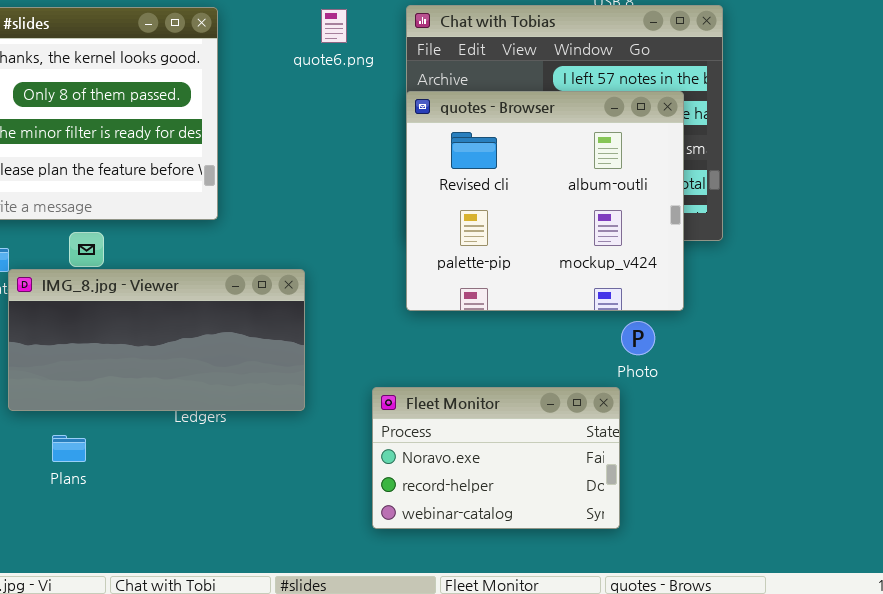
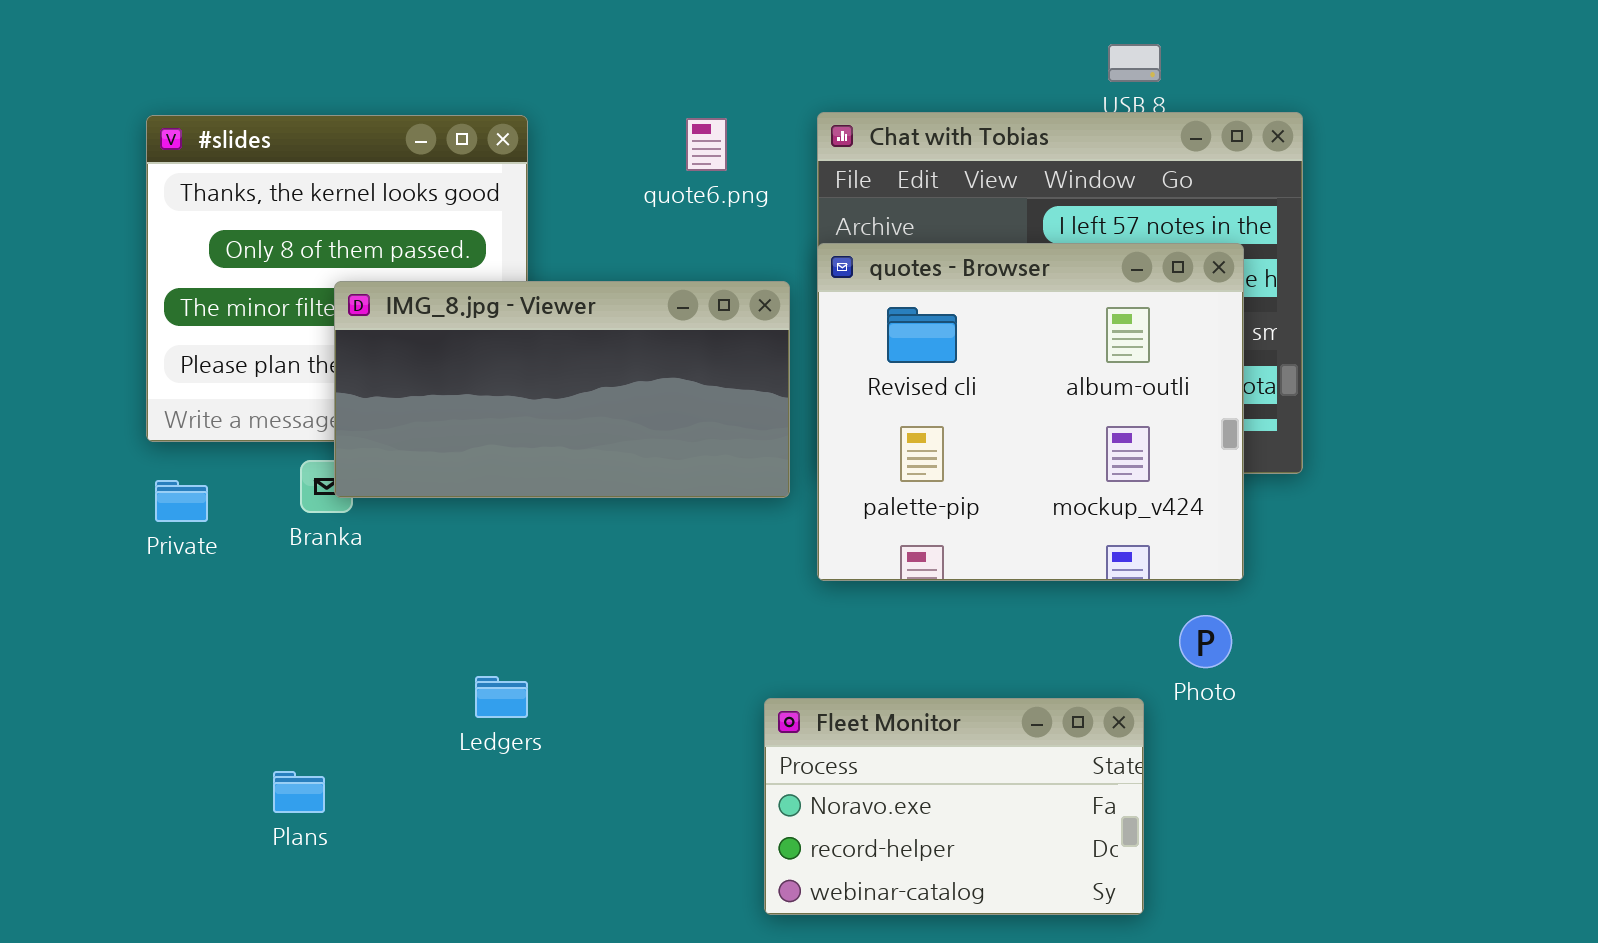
IMG_8.jpg - Viewer: [8,269,305,411] -> [334,281,790,498], moved
Photo: [621,321,655,355] -> [1179,615,1232,668], moved

